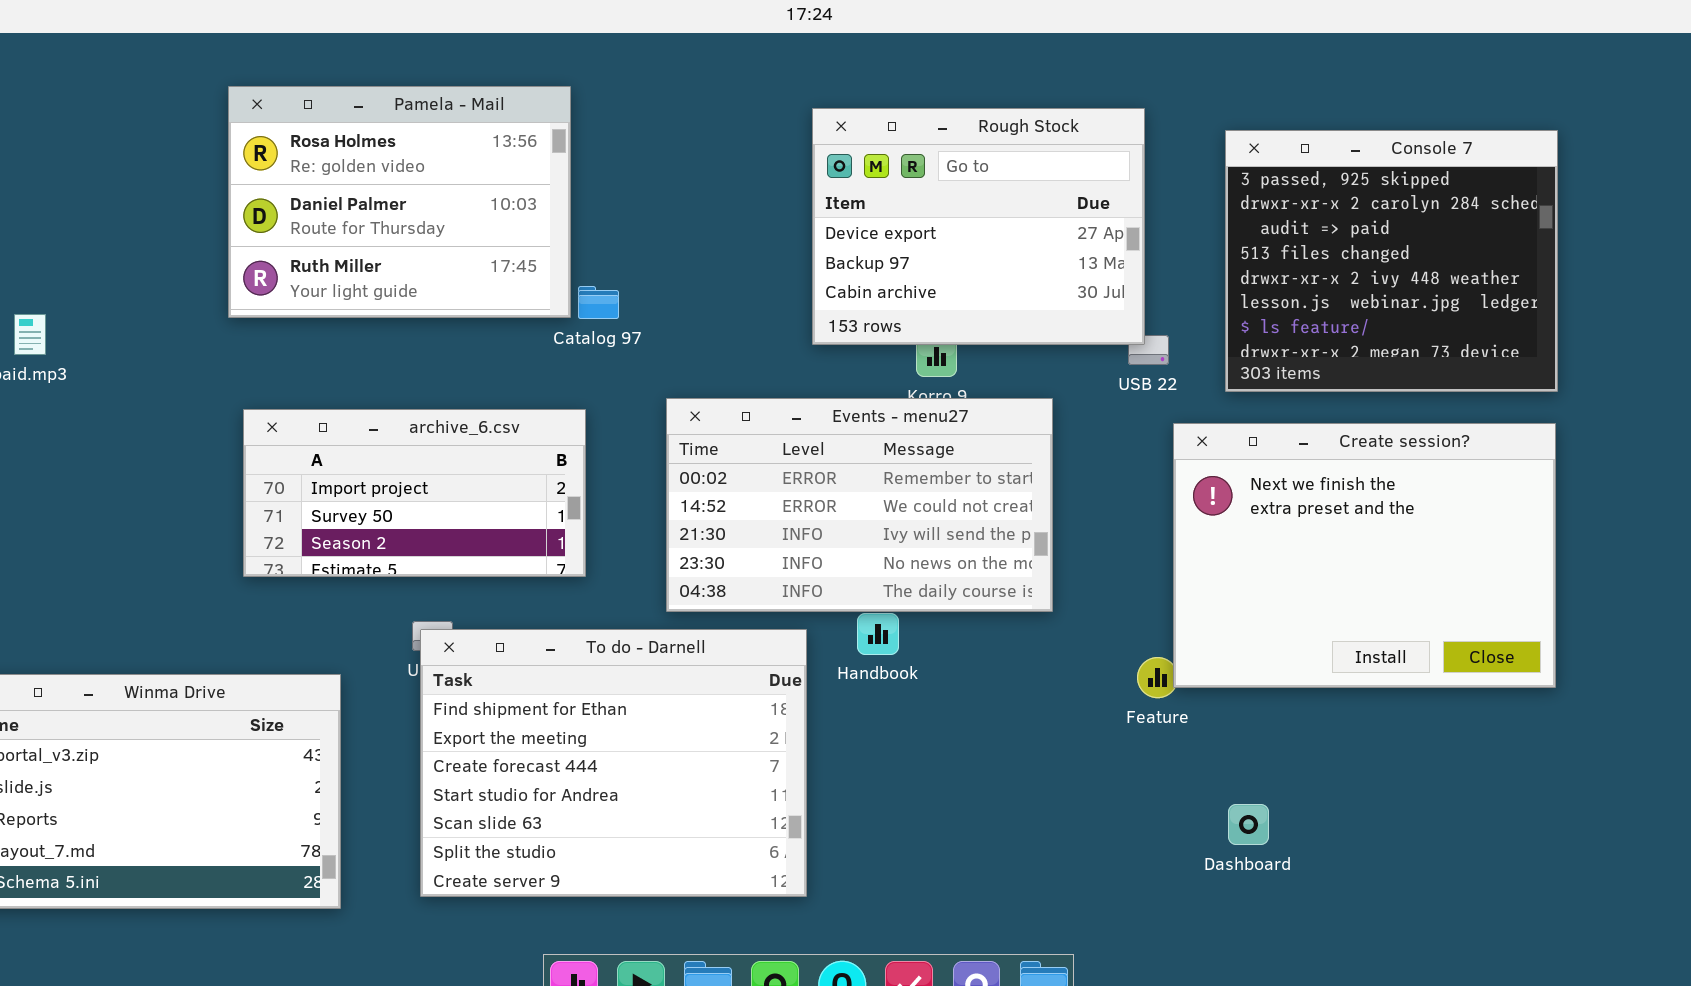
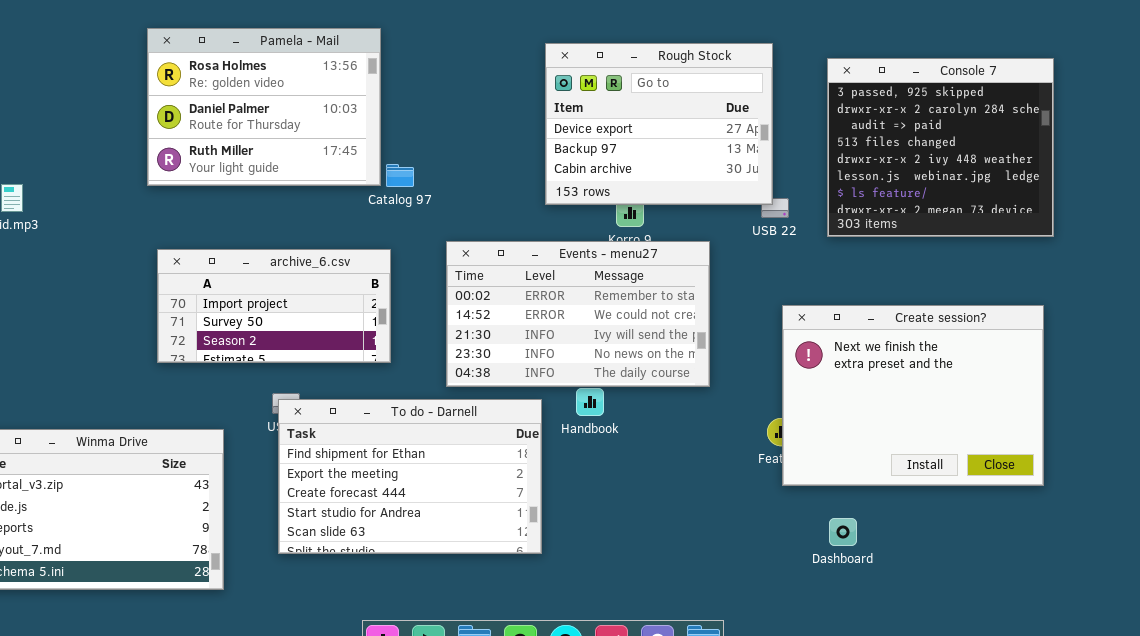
Create session?: [1173,423,1556,688] -> [782,305,1044,486], moved
To do - Darnell: [420,629,807,897] -> [278,399,542,554], resized

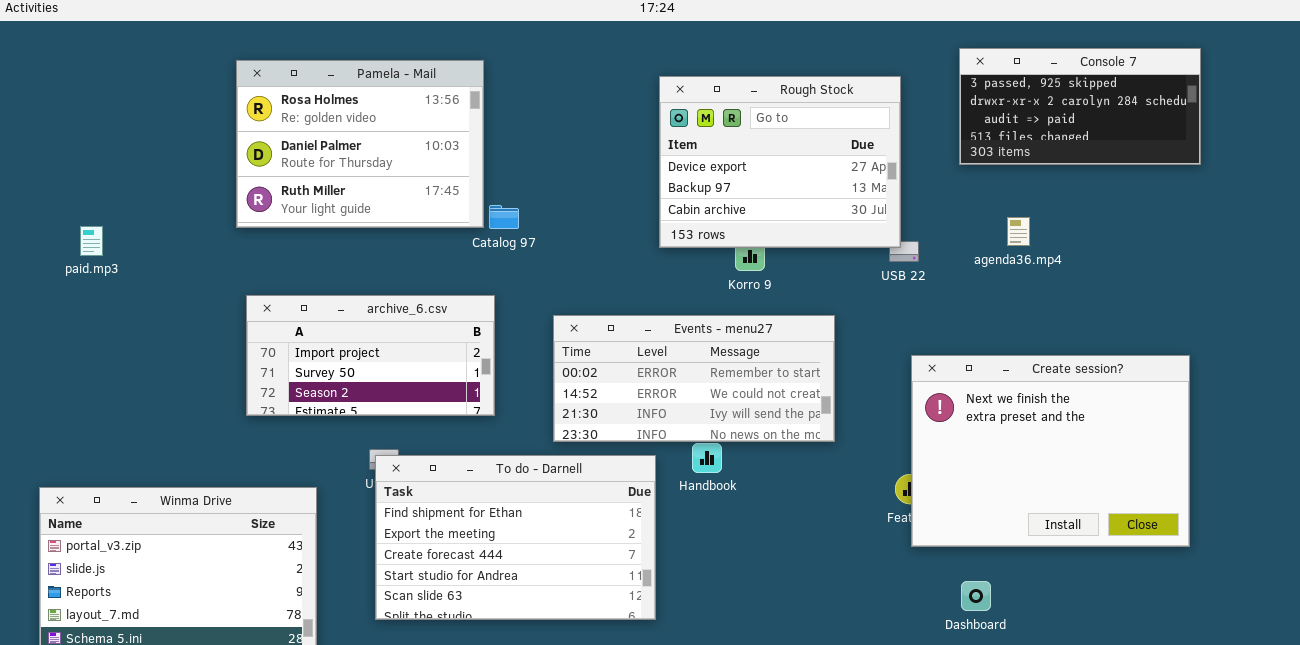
Console 7: [827,58,1054,237] -> [959,48,1201,165], moved, resized
Events - menu27: [446,241,710,387] -> [553,315,835,442], resized

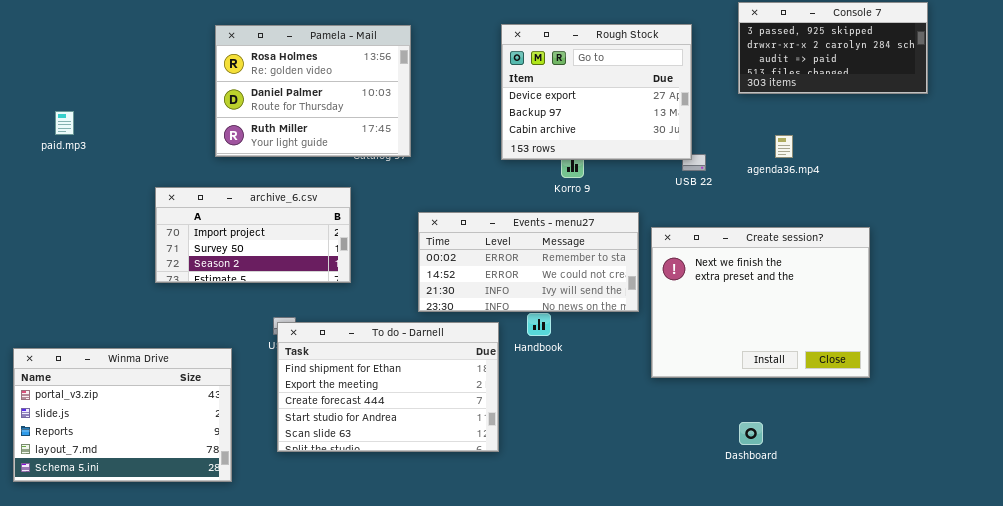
Pamela - Mail: [236,60,484,228] -> [215,25,411,157], moved
paid.mp3: [80,226,103,256] -> [55,111,74,135], moved
archive_6.csv: [246,295,495,416] -> [155,187,351,283], moved
Create session?: [911,355,1190,547] -> [651,227,870,378], moved

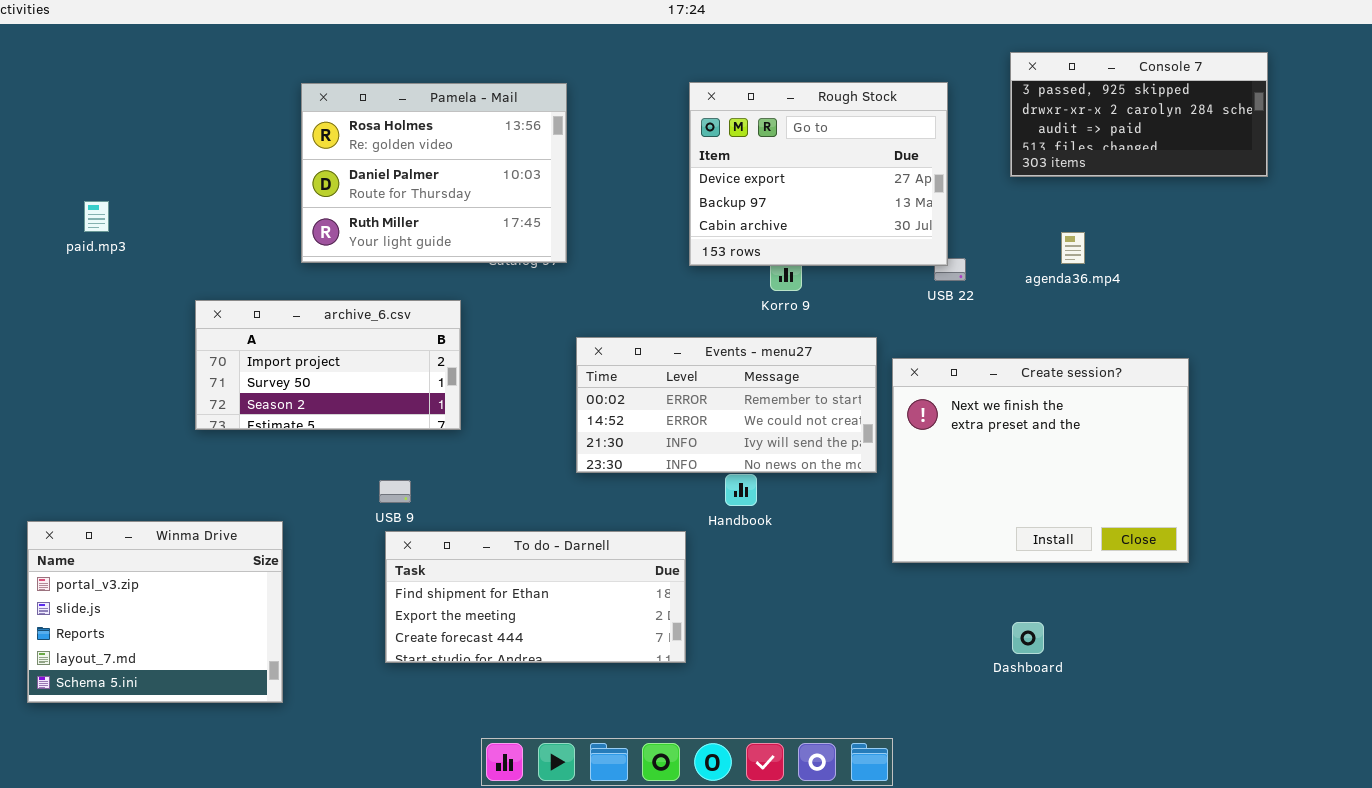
archive_6.csv: [155,187,351,283] -> [195,300,461,430], moved
To do - Darnell: [277,322,499,452] -> [385,531,686,663], resized
Winma Drive: [13,348,232,482] -> [27,521,283,703], resized

